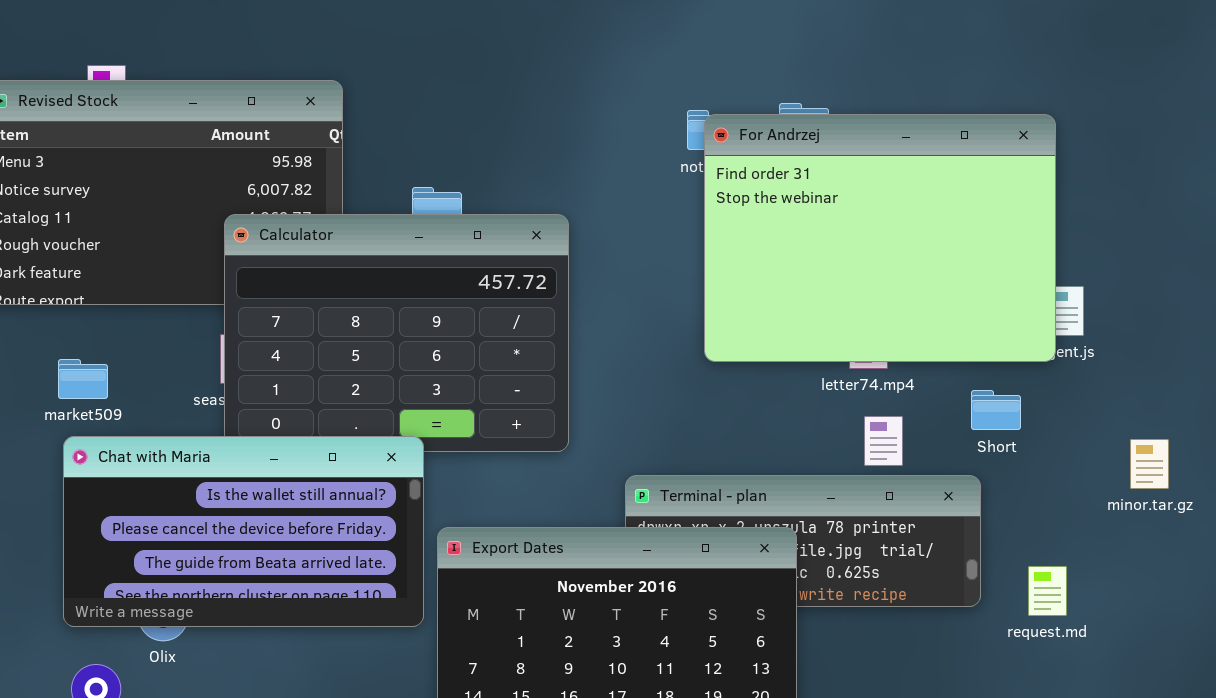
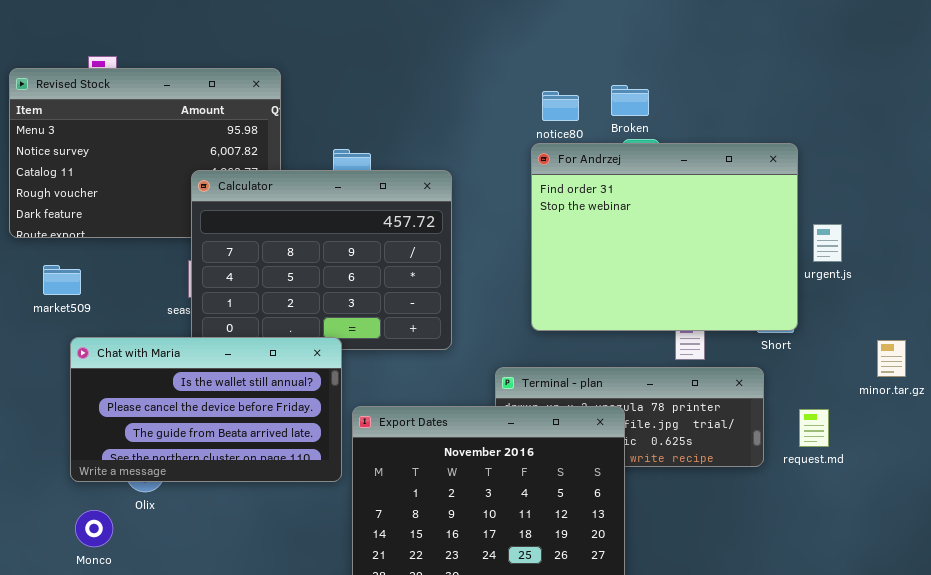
For Andrzej: [704,114,1056,362] -> [531,143,798,331], moved
market509: [58,359,108,399] -> [43,265,81,295], moved
request.md: [1028,566,1067,616] -> [799,409,829,447], moved

